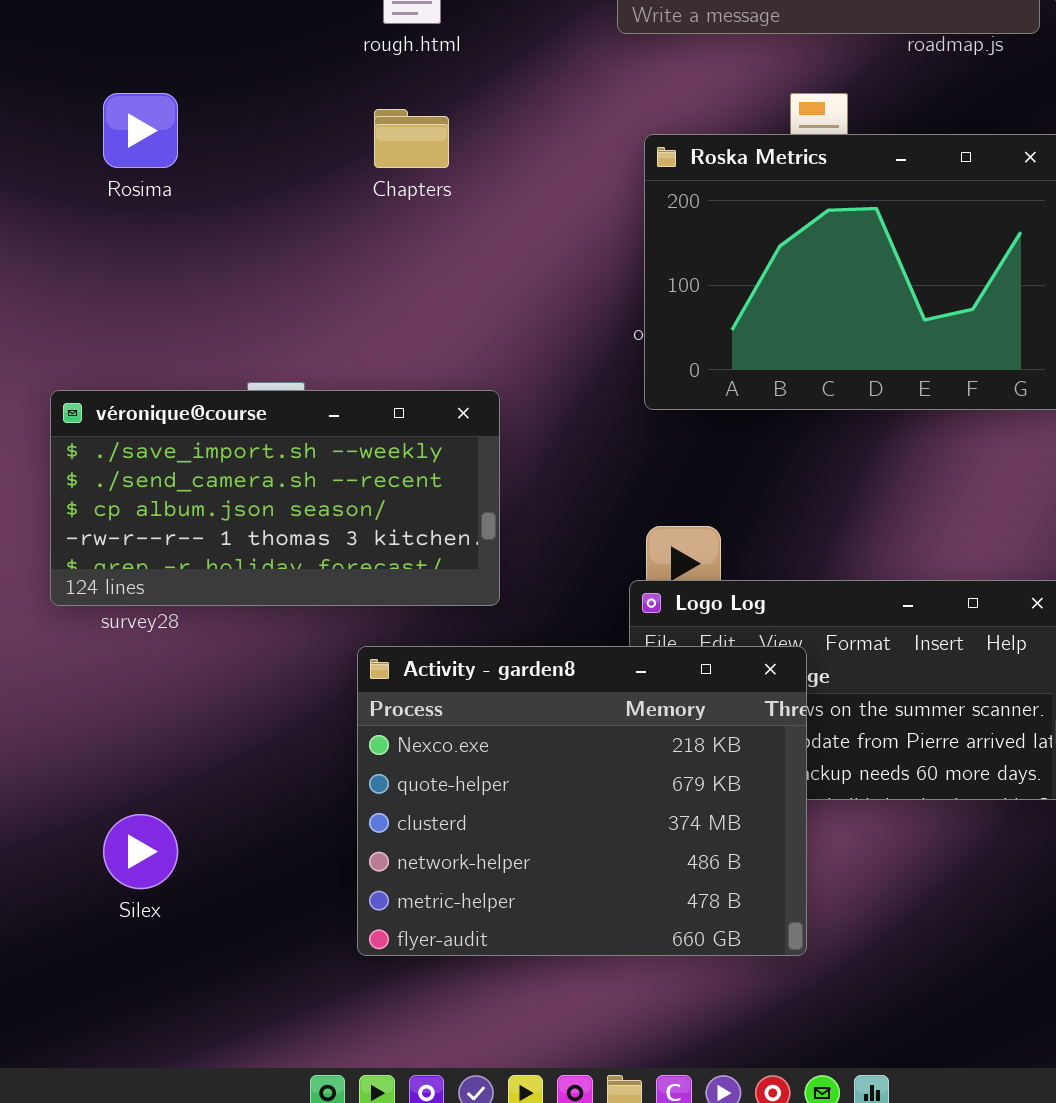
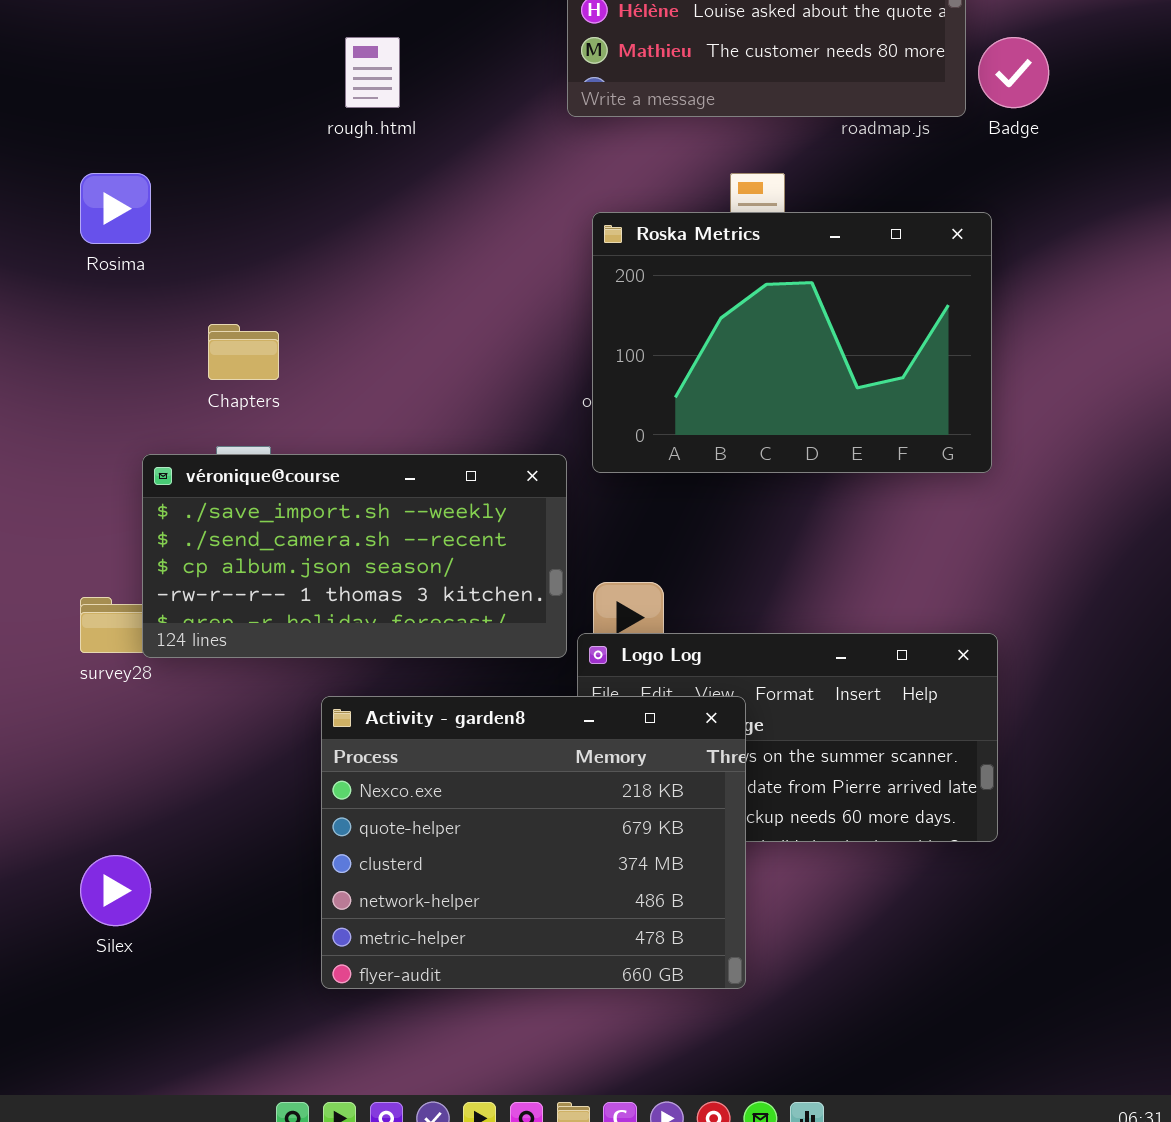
Chapters: [374,109,449,168] -> [208,324,279,380], moved
véronique@course: [50,390,500,606] -> [142,454,567,658], moved

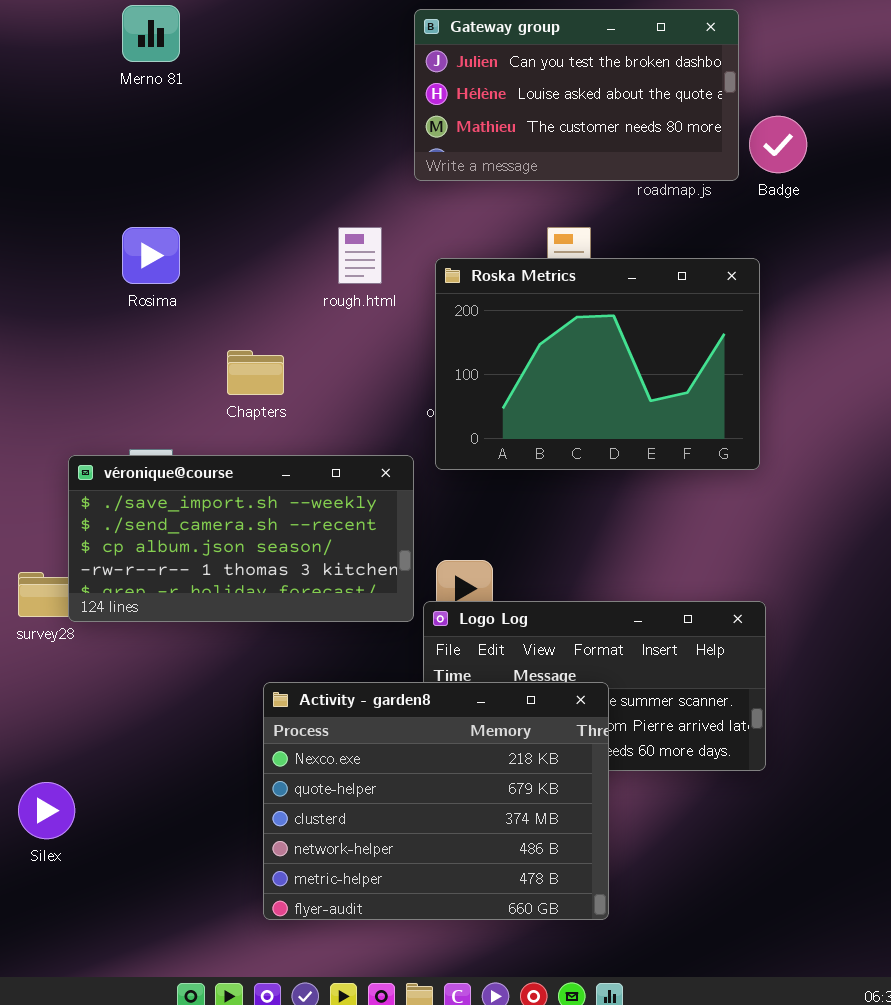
rough.html: [345,37,400,108] -> [338,227,382,284], moved
Rosima: [80,173,151,244] -> [122,227,180,284], moved
Chapters: [208,324,279,380] -> [227,350,284,395], moved
Activity - garden8: [321,696,746,989] -> [263,682,609,920], moved

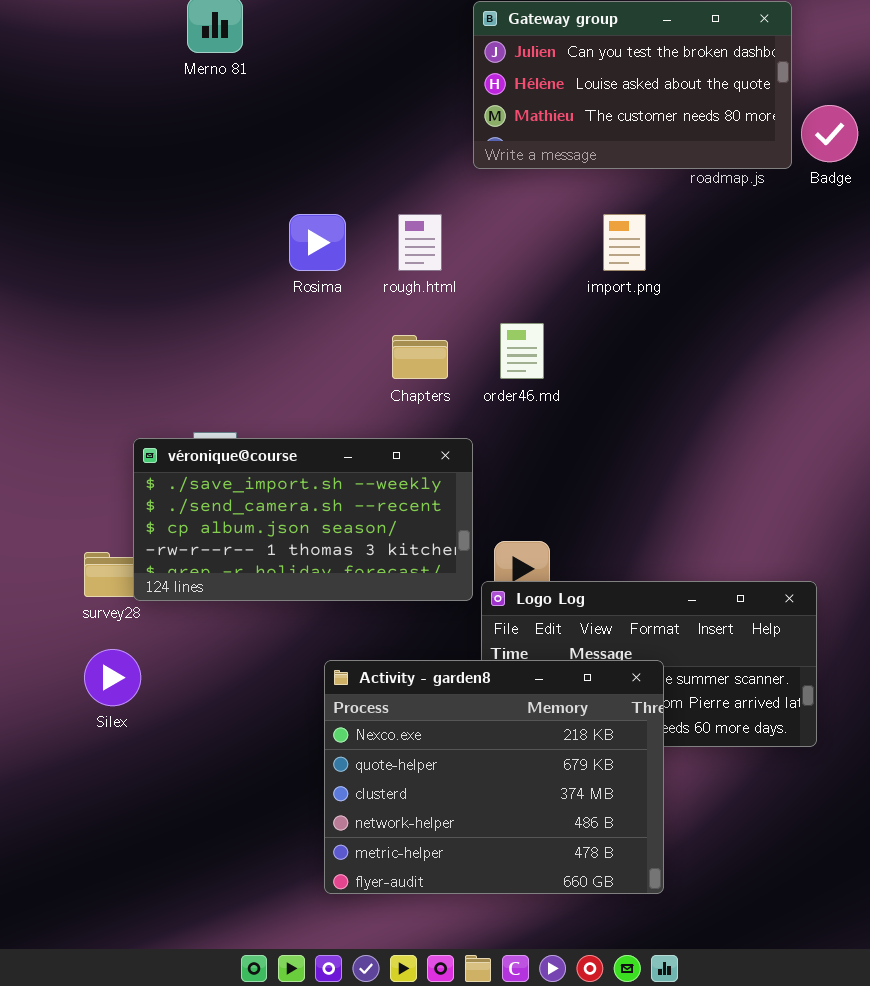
Rosima: [122,227,180,284] -> [289,214,346,271], moved
Roska Metrics: [435,258,760,470] -> none, closed
Chapters: [227,350,284,395] -> [392,335,448,379], moved
Silex: [18,782,75,839] -> [84,649,141,706], moved

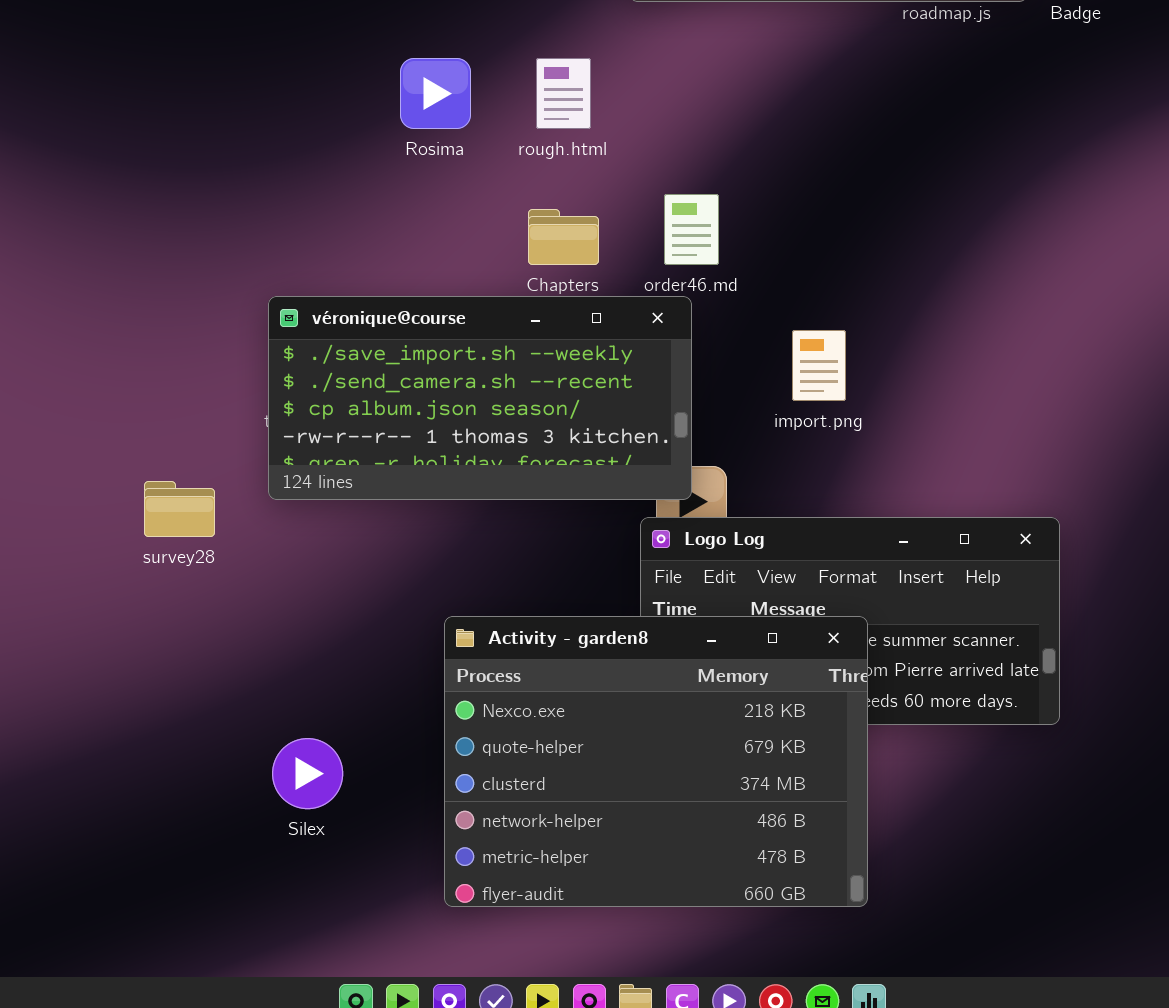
import.png: [603,214,646,271] -> [792,330,846,401], moved
véronique@course: [133,438,473,601] -> [268,296,692,500], moved
Silex: [84,649,141,706] -> [272,738,343,809], moved

